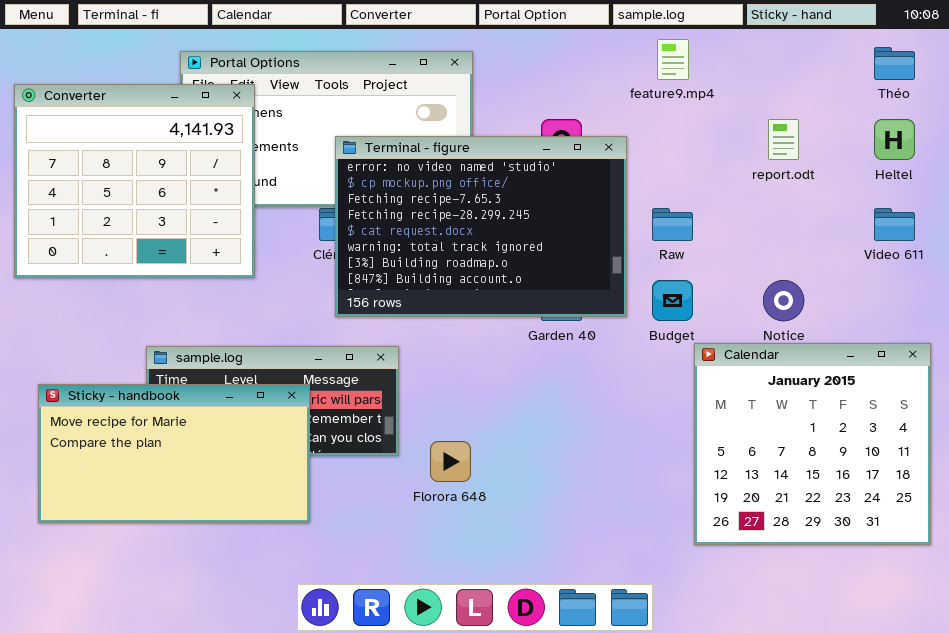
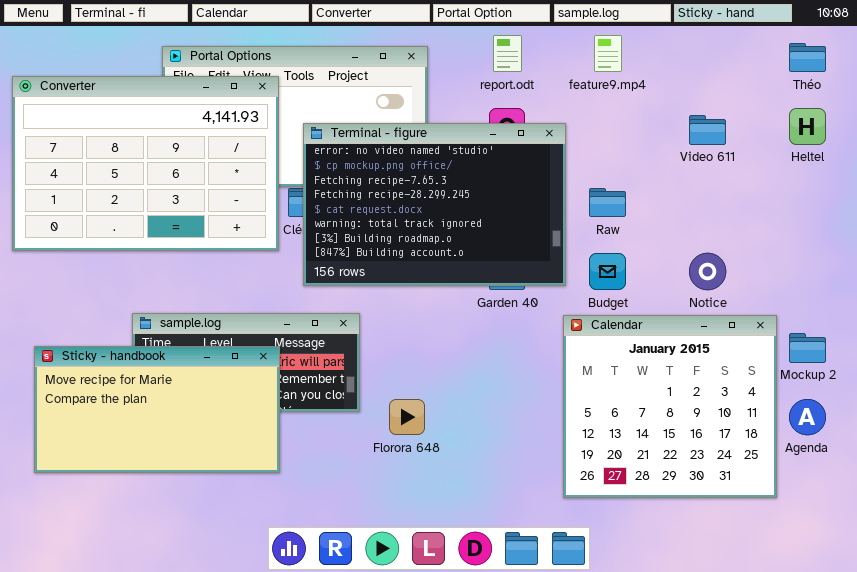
Converter: [14,84,255,278] -> [12,76,279,251], resized
report.odt: [768,119,799,160] -> [493,35,522,72], moved
Video 611: [874,208,915,241] -> [689,115,726,145], moved
Calendar: [694,343,931,545] -> [563,315,777,498], moved

